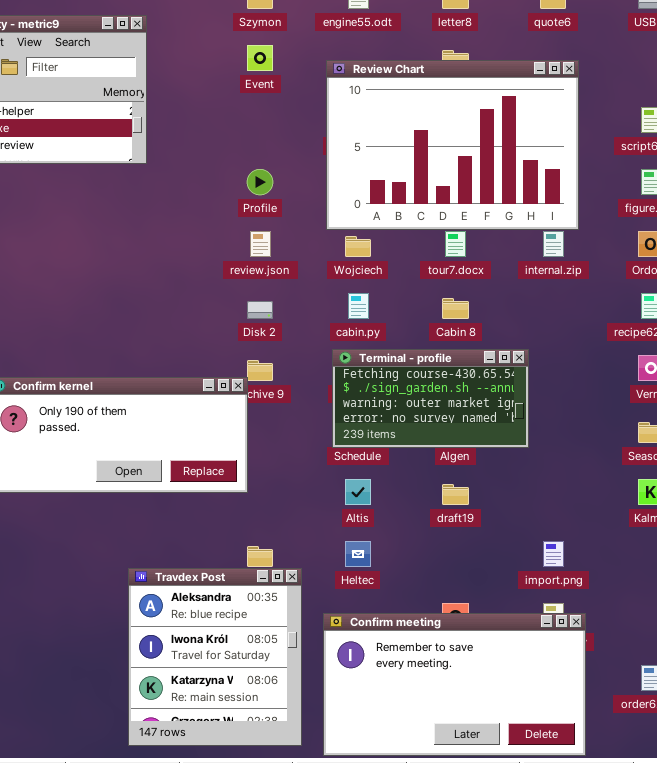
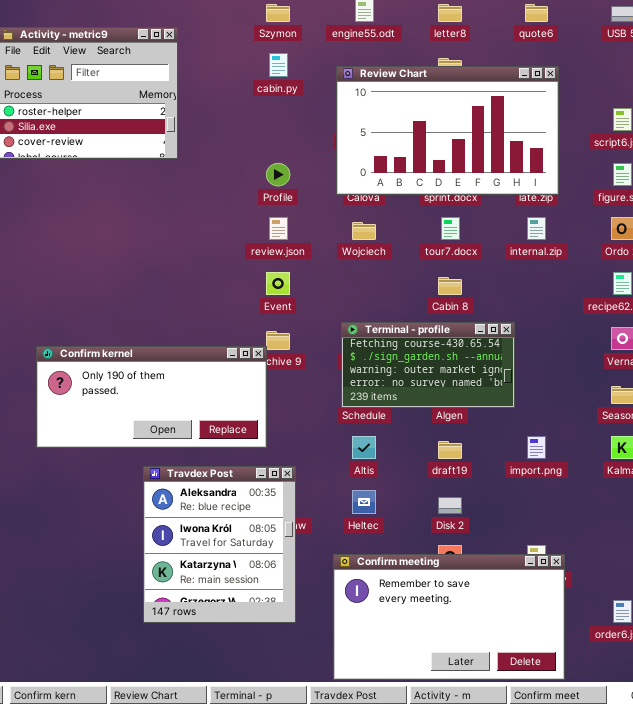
Event: [247,45,273,71] -> [266,272,290,295], moved
Review Chart: [326,60,579,230] -> [336,66,559,195], resized
cabin.py: [348,293,369,319] -> [269,53,288,77], moved
Disk 2: [247,301,273,319] -> [438,497,462,514], moved
import.png: [543,541,564,567] -> [527,436,546,459], moved
Travdex Post: [128,568,302,746] -> [143,466,296,623], moved

